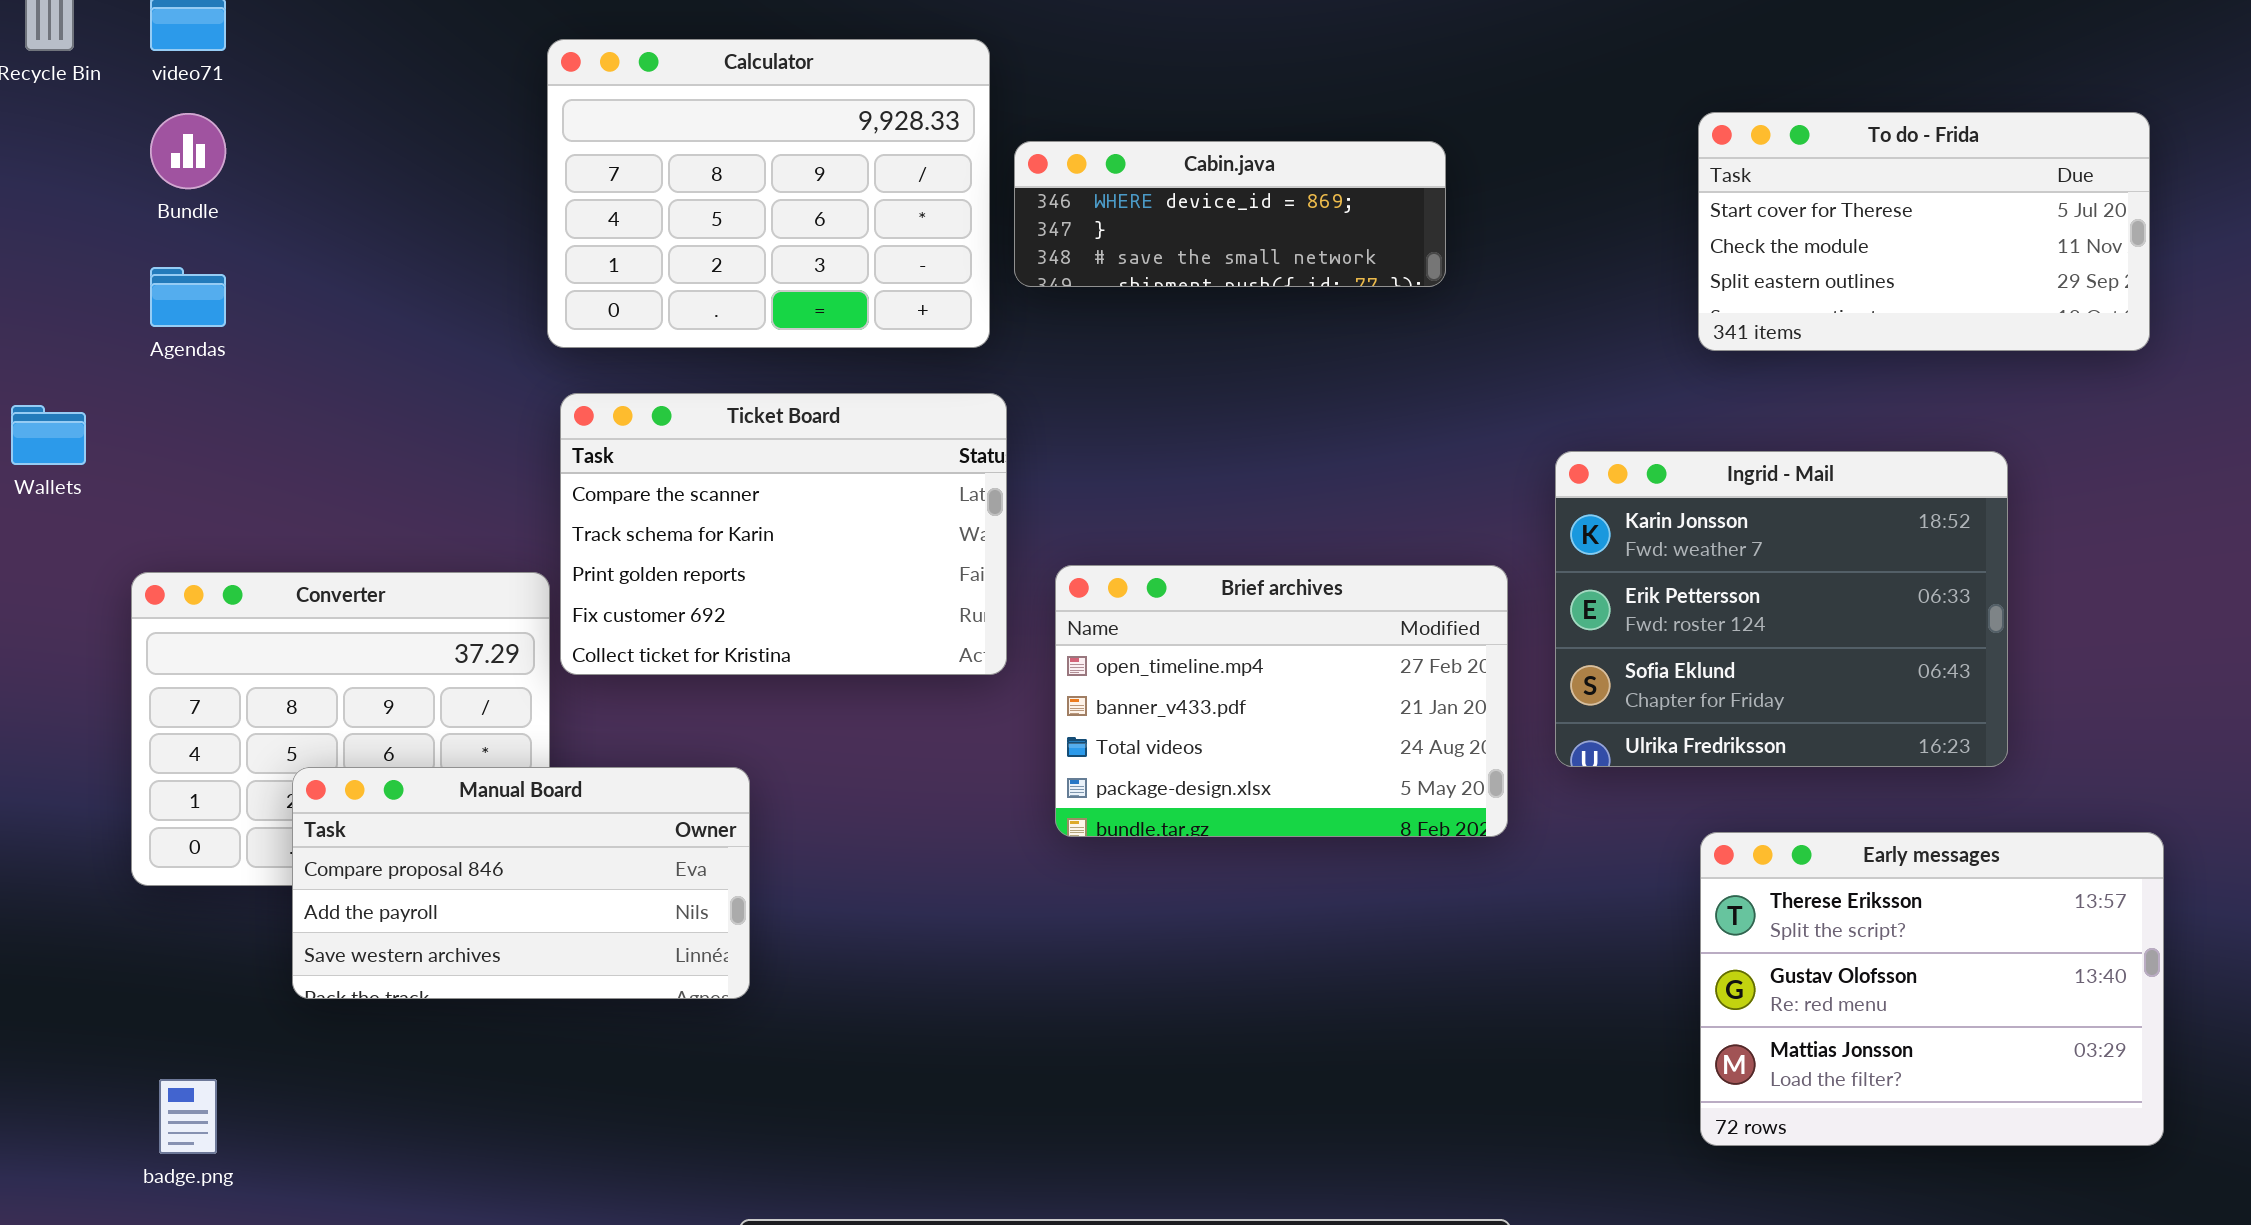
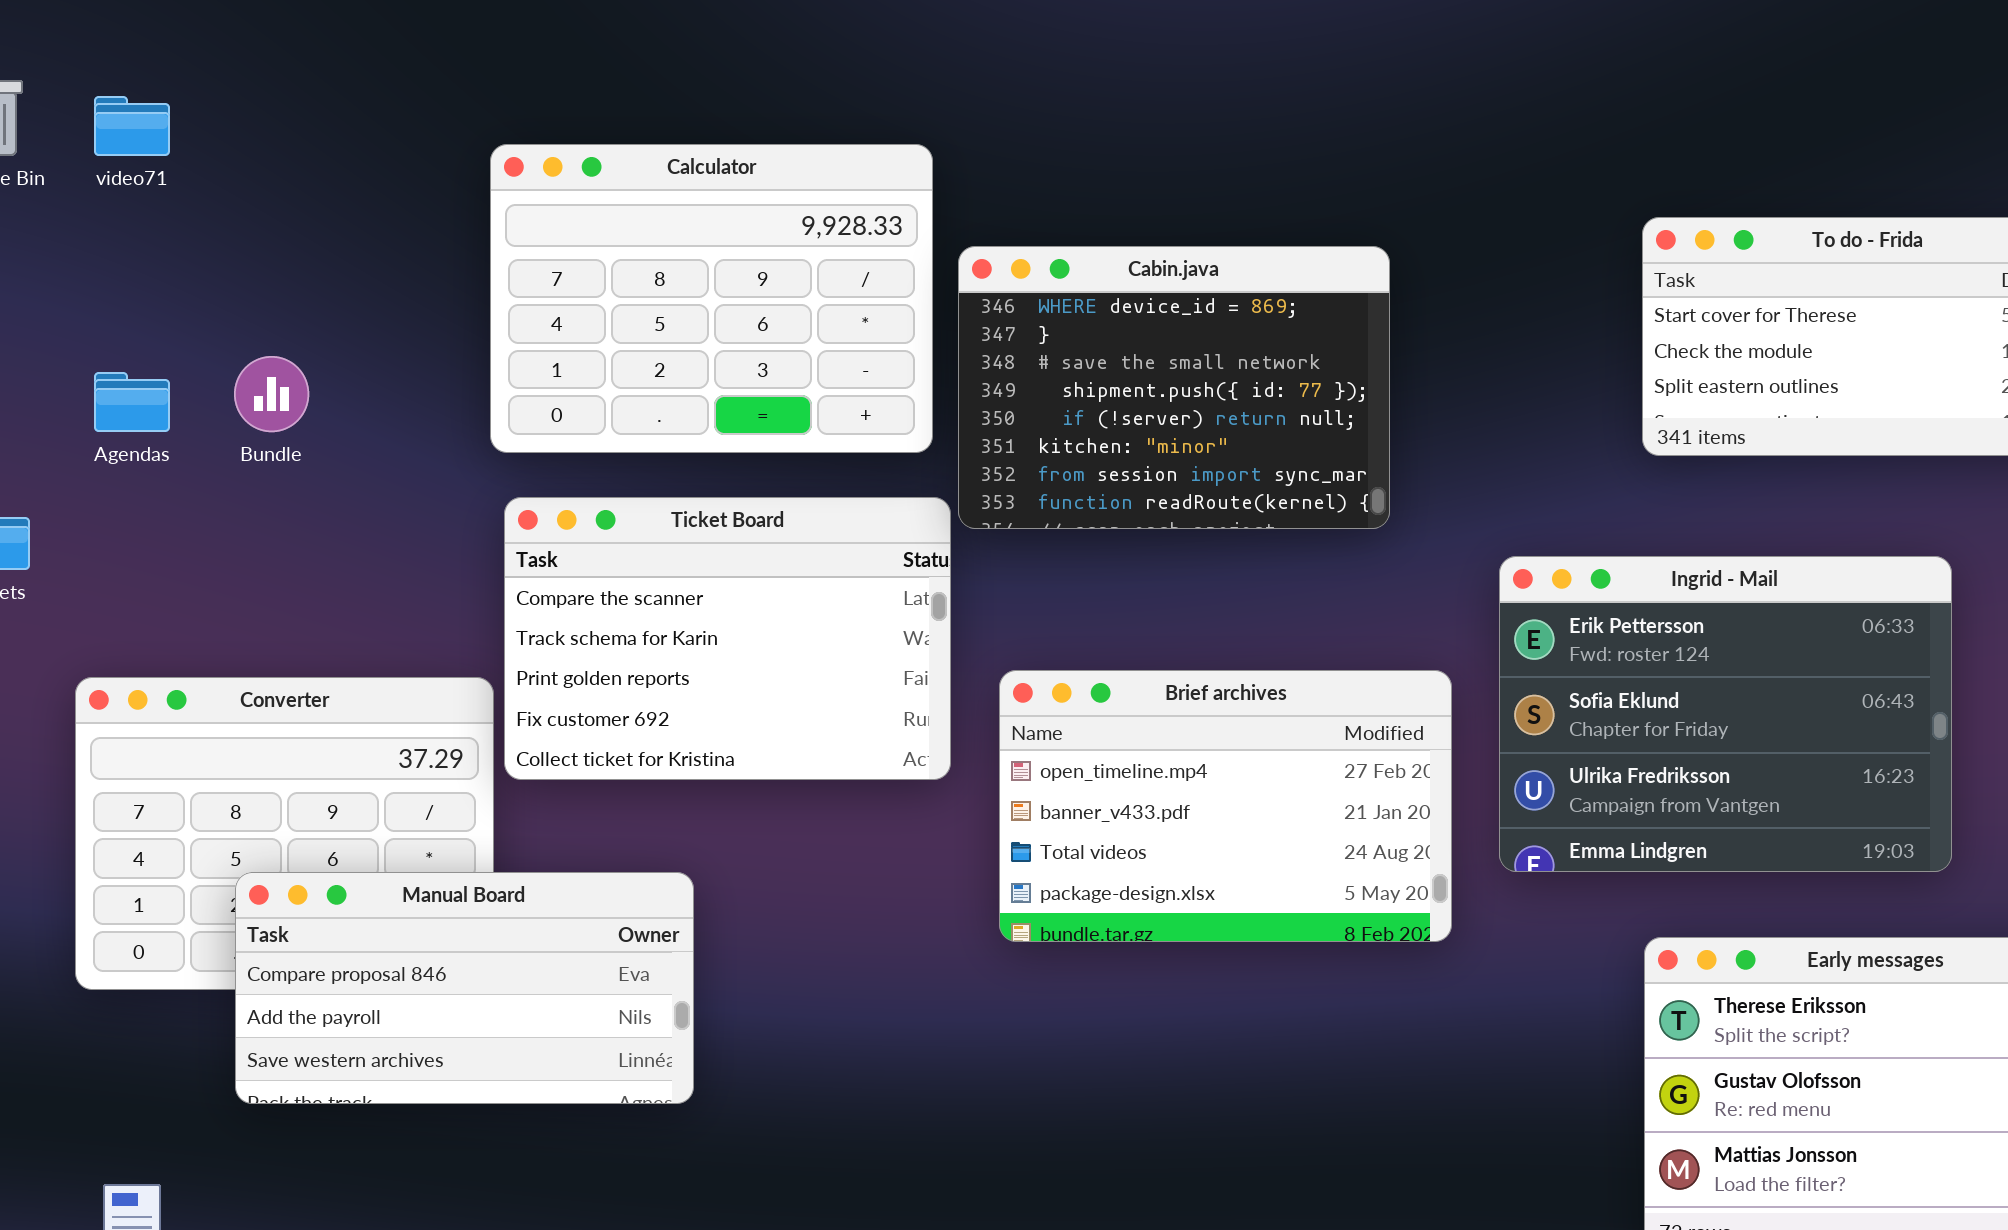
Bundle: [150,113,226,189] -> [234,356,309,432], moved
Cabin.java: [1014,141,1446,287] -> [958,246,1390,529], resized
Ingrid - Mail: [1555,451,2008,767] -> [1499,556,1952,872], scrolled down 1 row

